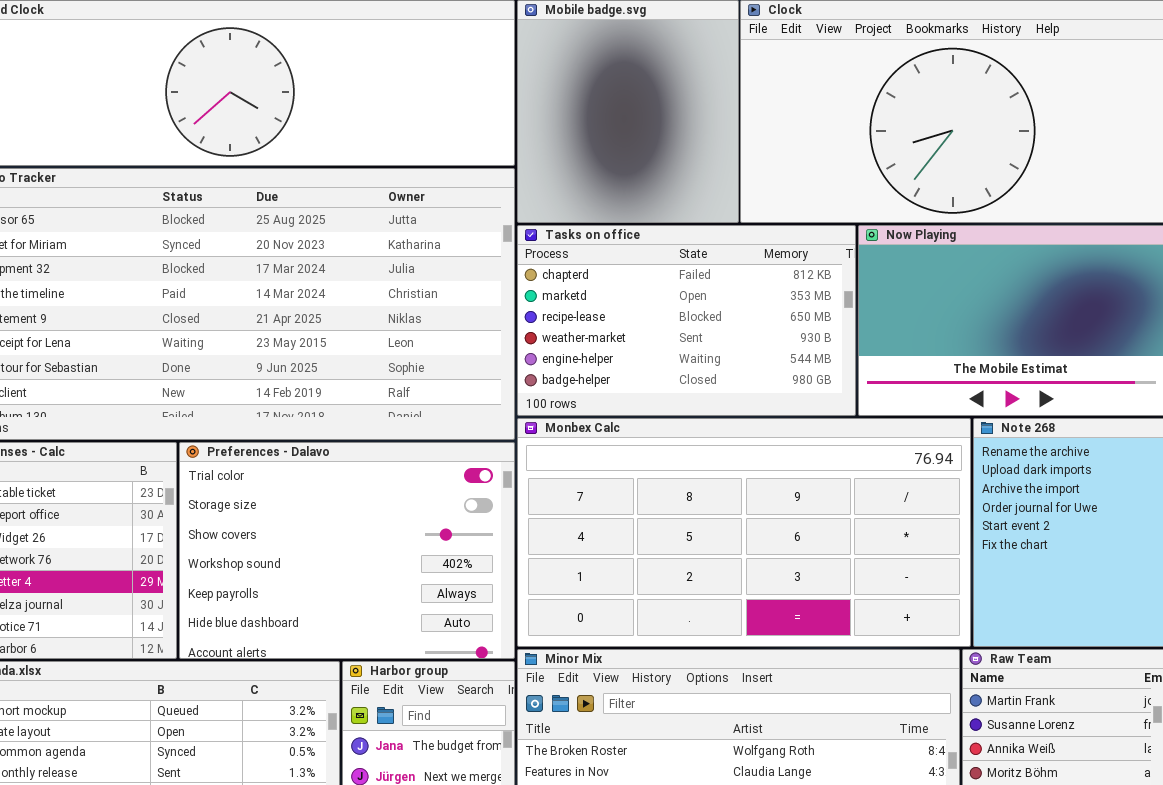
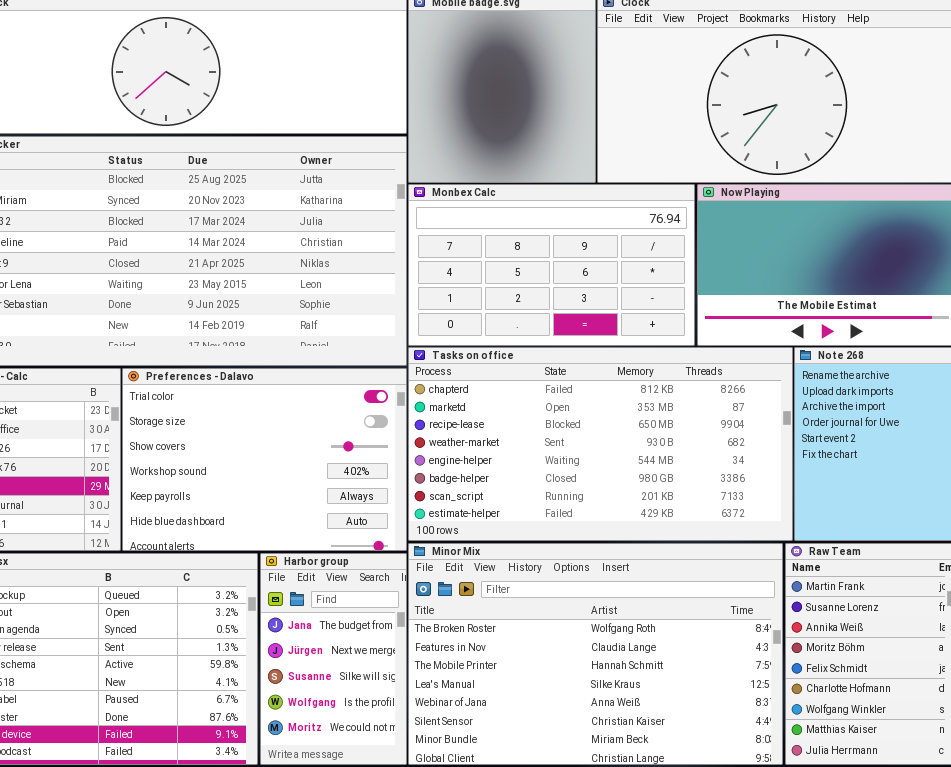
Tasks on office: [517,225,856,416] -> [408,347,793,541], moved, resized
Monbex Calc: [517,418,971,647] -> [408,184,695,346], moved, resized

